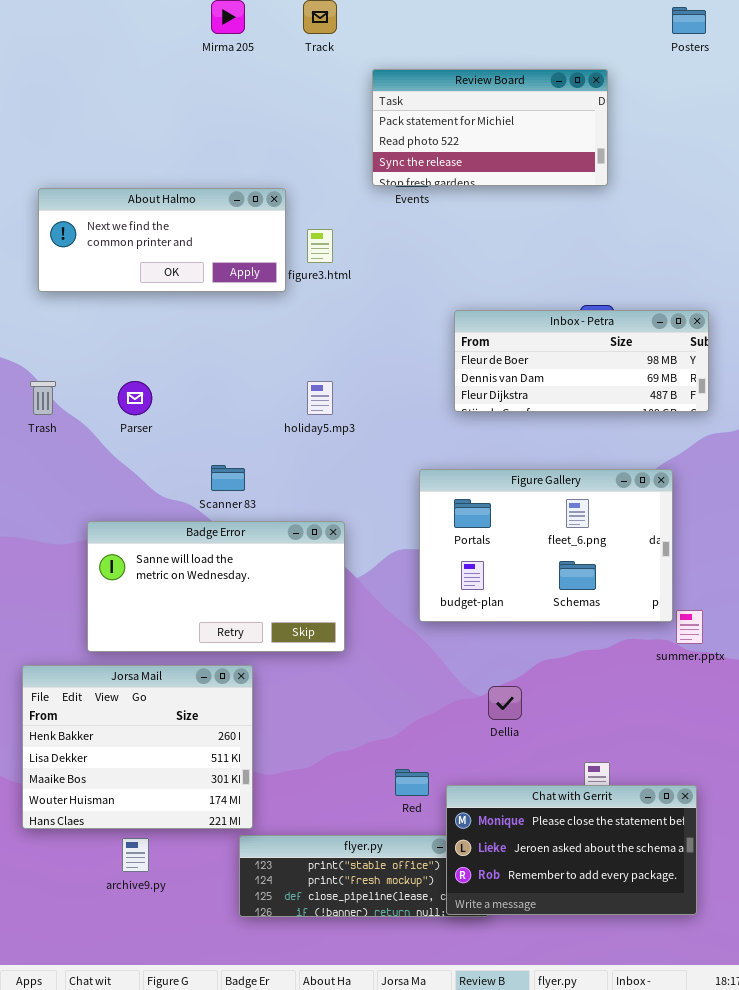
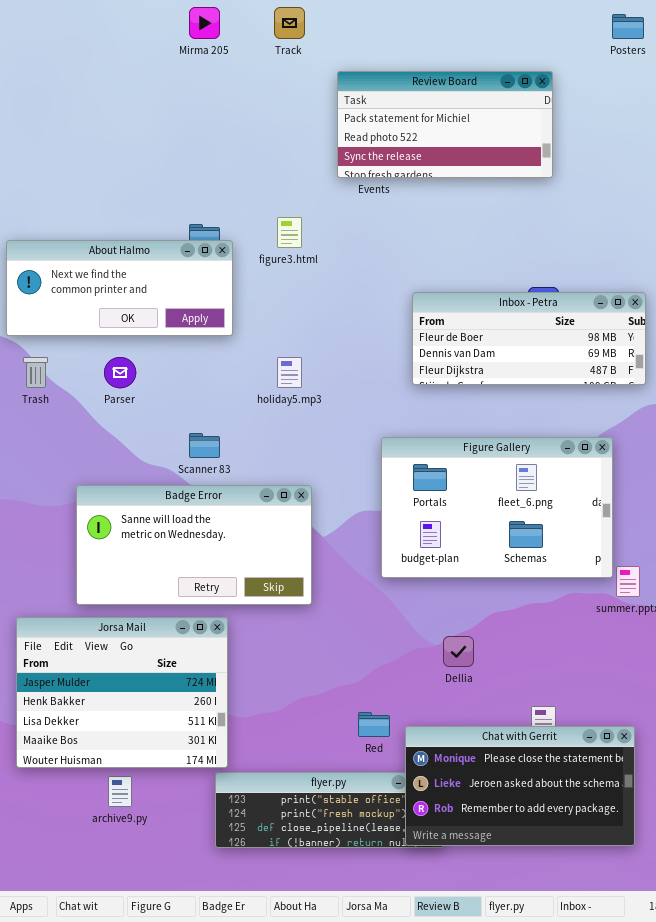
About Halmo: [38,188,286,292] -> [6,240,233,336], moved
Jorsa Mail: [22,665,253,829] -> [16,617,228,768], scrolled up 1 row

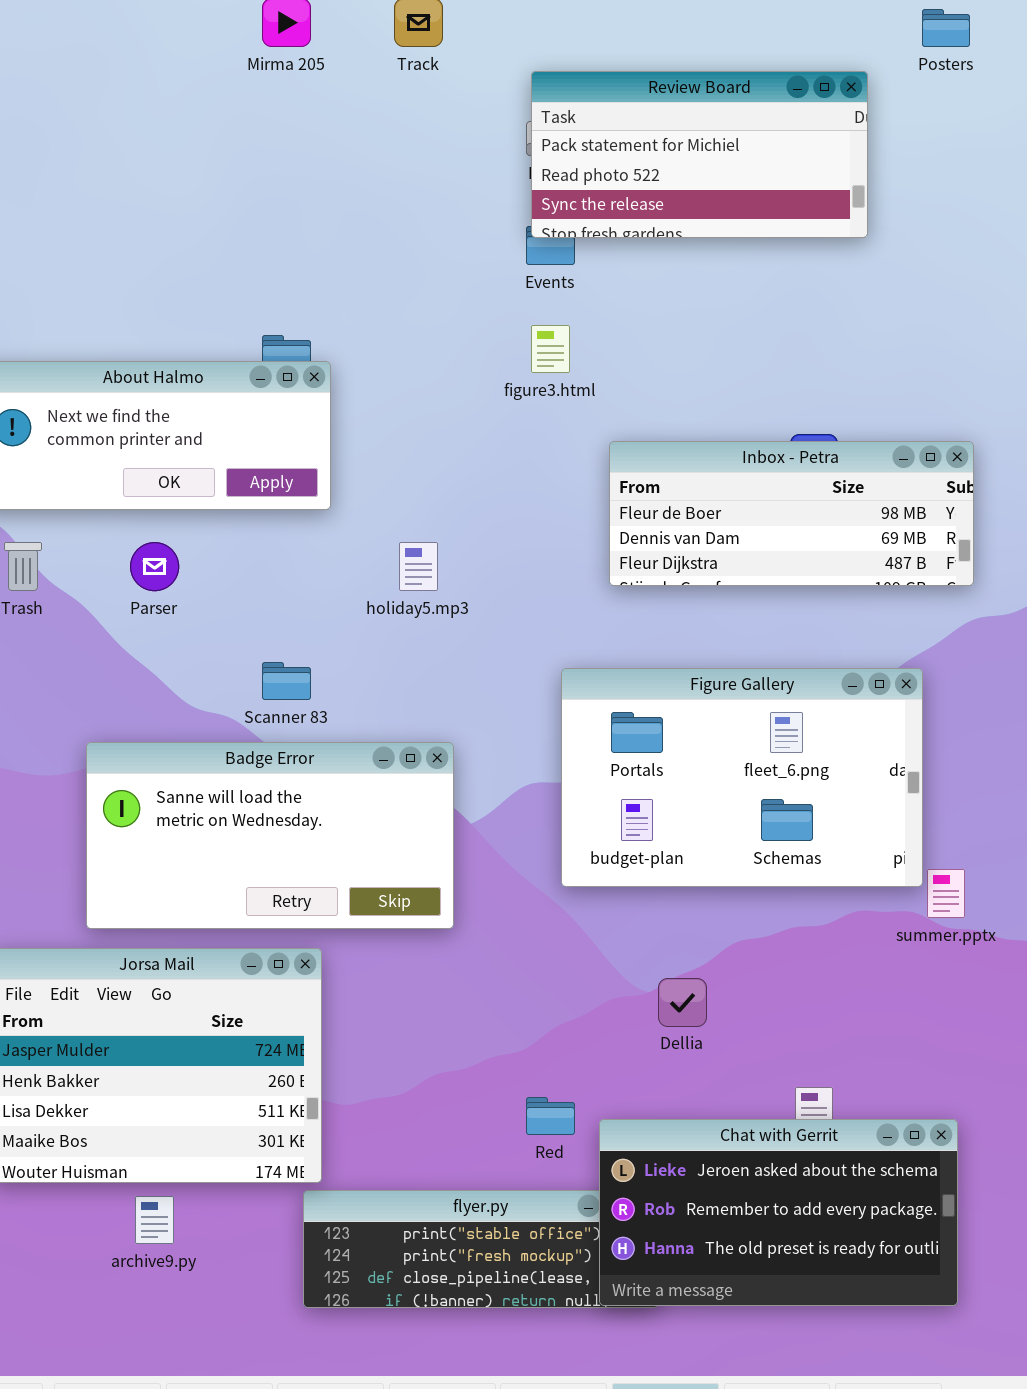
Review Board: [337,71,553,178] -> [531,71,868,238], moved
figure3.html: [277,217,302,248] -> [531,325,570,373], moved
Chat with Gerrit: [405,726,635,846] -> [599,1119,958,1306], scrolled down 1 row

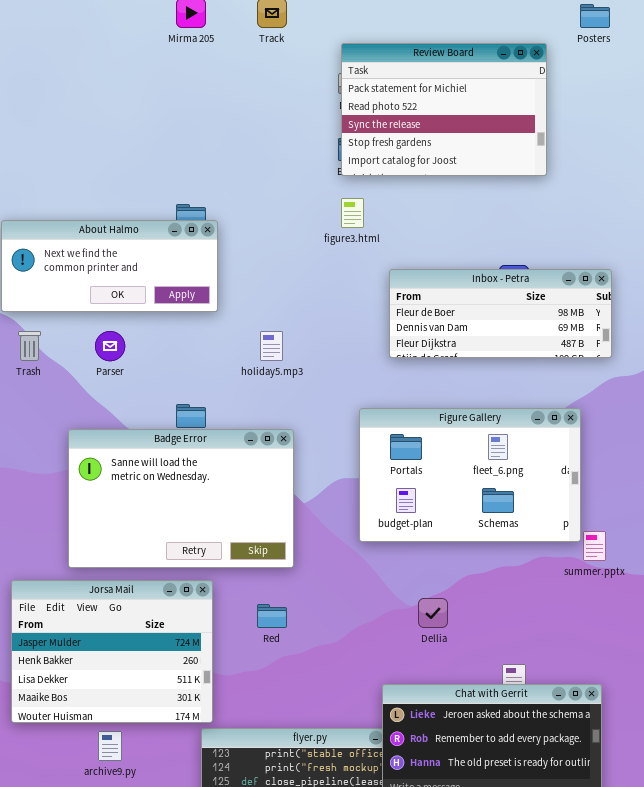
Review Board: [531,71,868,238] -> [341,43,547,176], resized
Badge Error: [86,742,454,929] -> [68,429,294,568], resized
Red: [526,1097,575,1135] -> [257,604,287,628], moved

